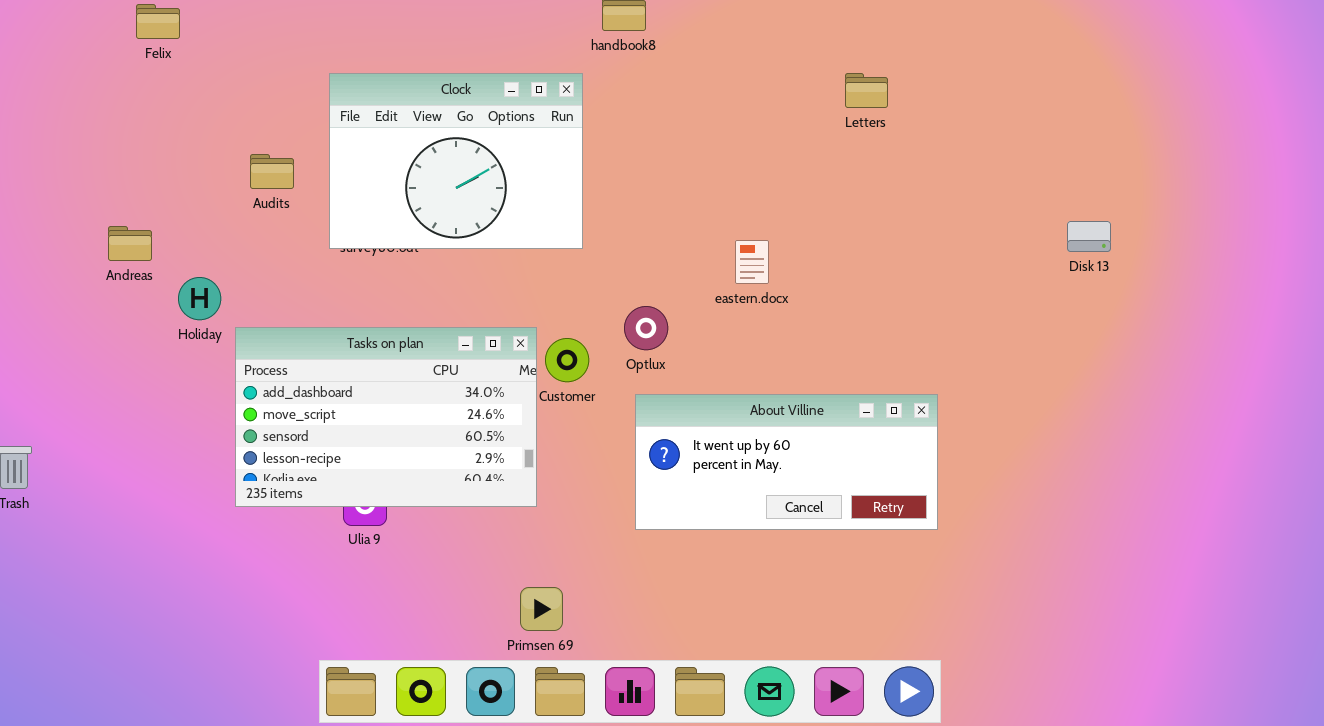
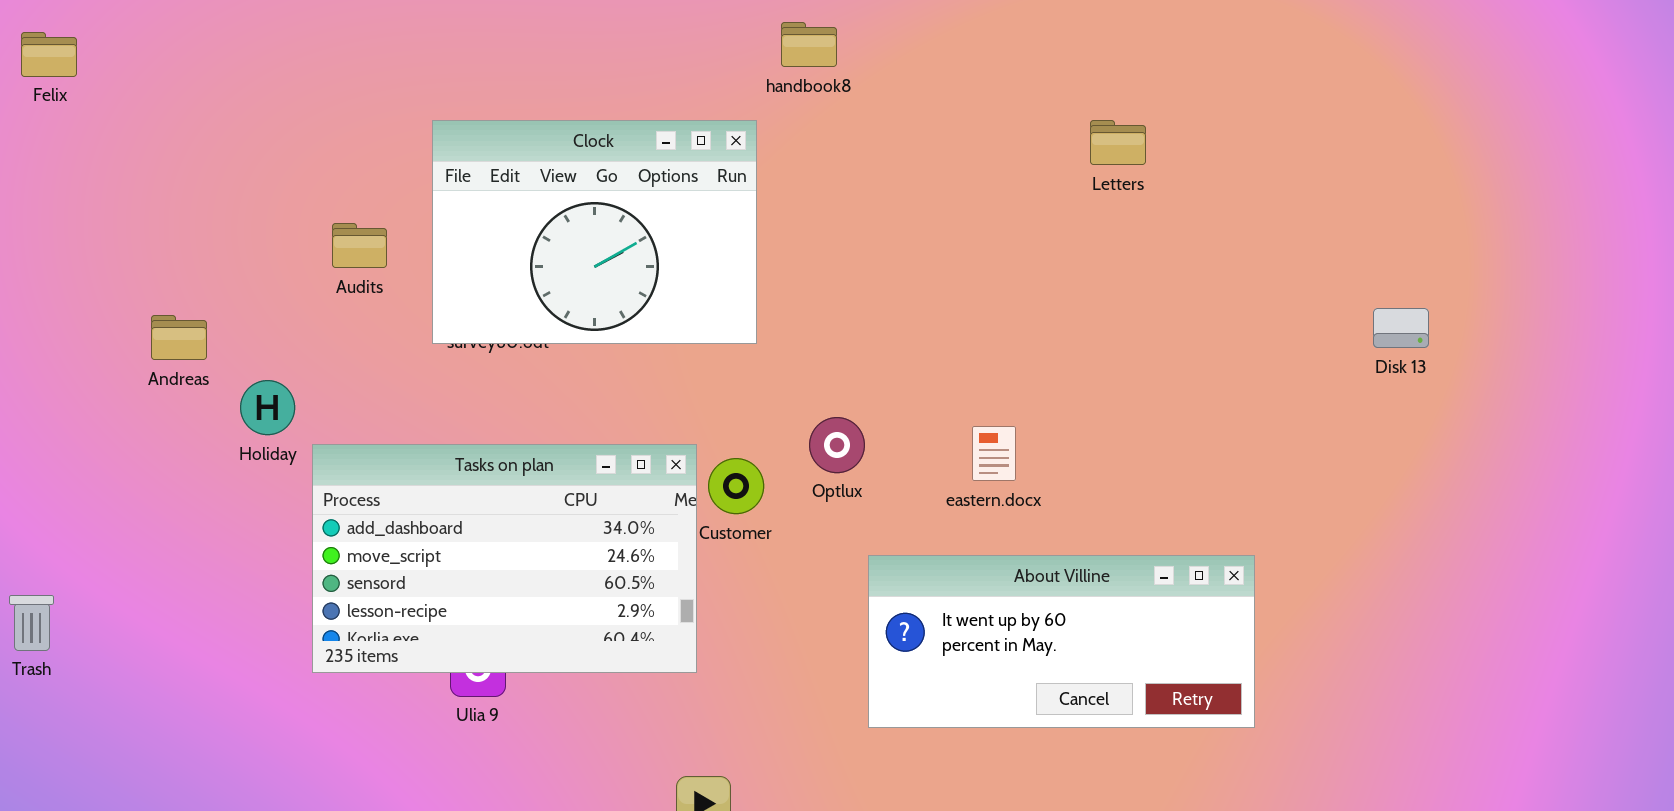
Felix: [136,4,180,39] -> [21,32,77,77], moved
eastern.docx: [735,240,769,284] -> [972,426,1016,481], moved
About Villine: [635,394,938,530] -> [868,555,1255,728], moved

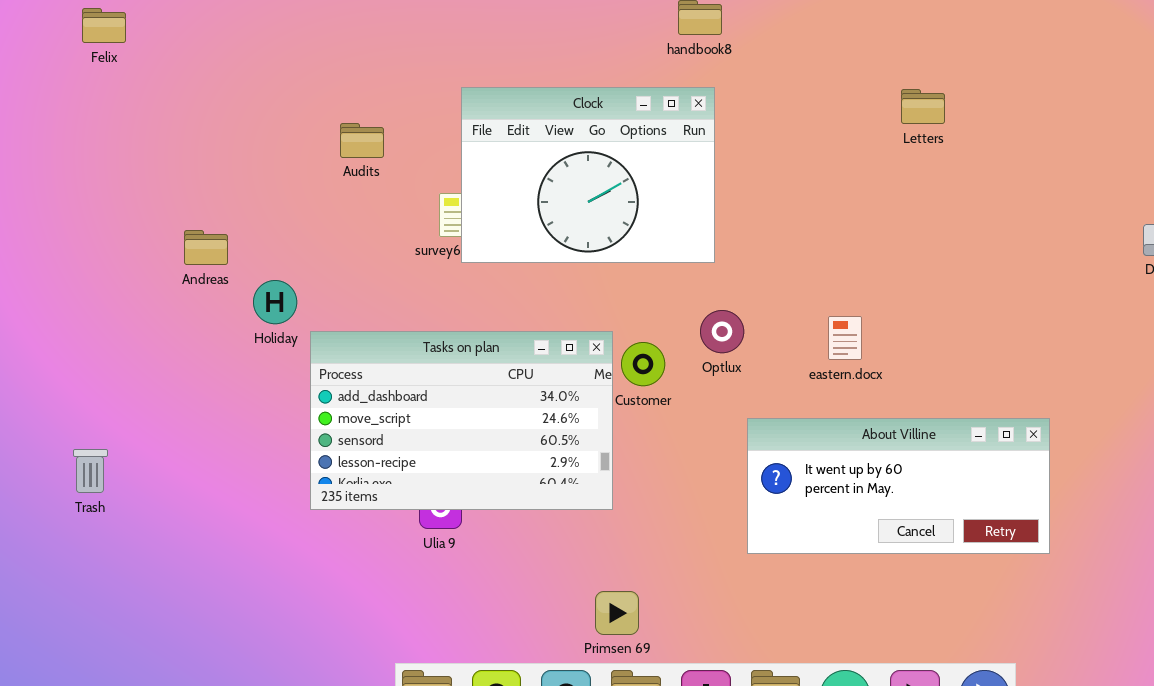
Clock: [432,120,757,344] -> [461,87,715,263], moved
Letters: [1090,120,1146,165] -> [901,89,945,124], moved
Audits: [332,223,387,268] -> [340,123,384,158], moved

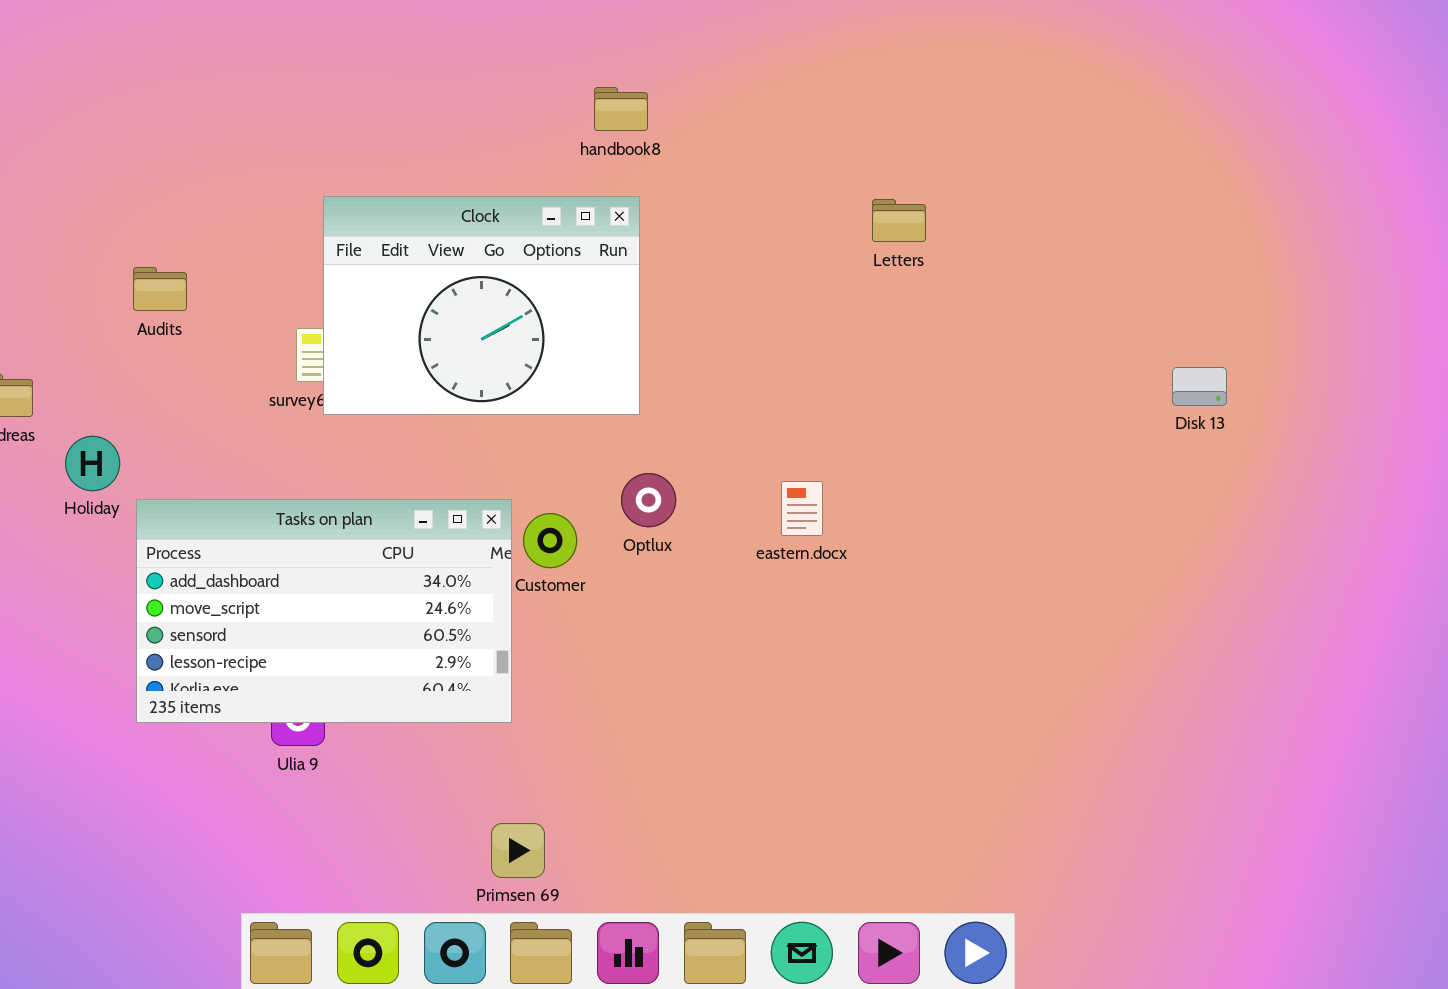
Audits: [340,123,384,158] -> [133,267,187,311], moved
About Villine: [747,418,1050,554] -> none, closed

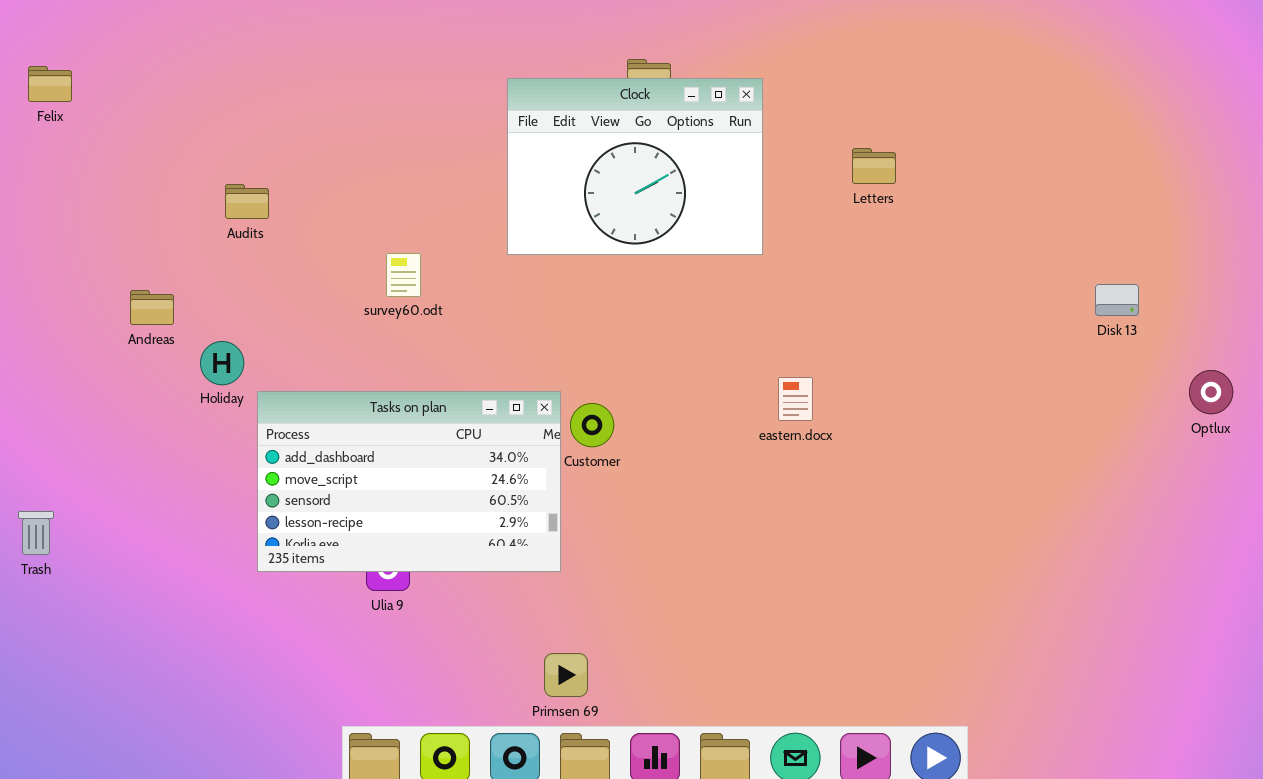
Clock: [323,196,640,415] -> [507,78,763,255], moved
Audits: [133,267,187,311] -> [225,184,269,219], moved
Optlux: [621,473,676,527] -> [1189,370,1233,414], moved

